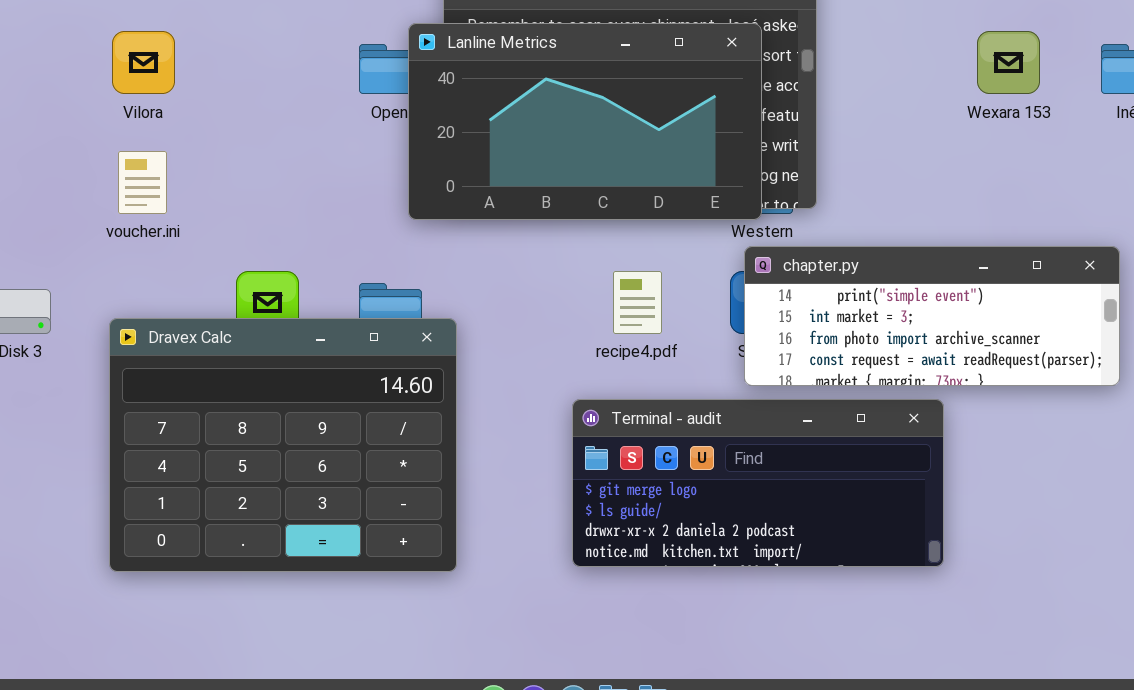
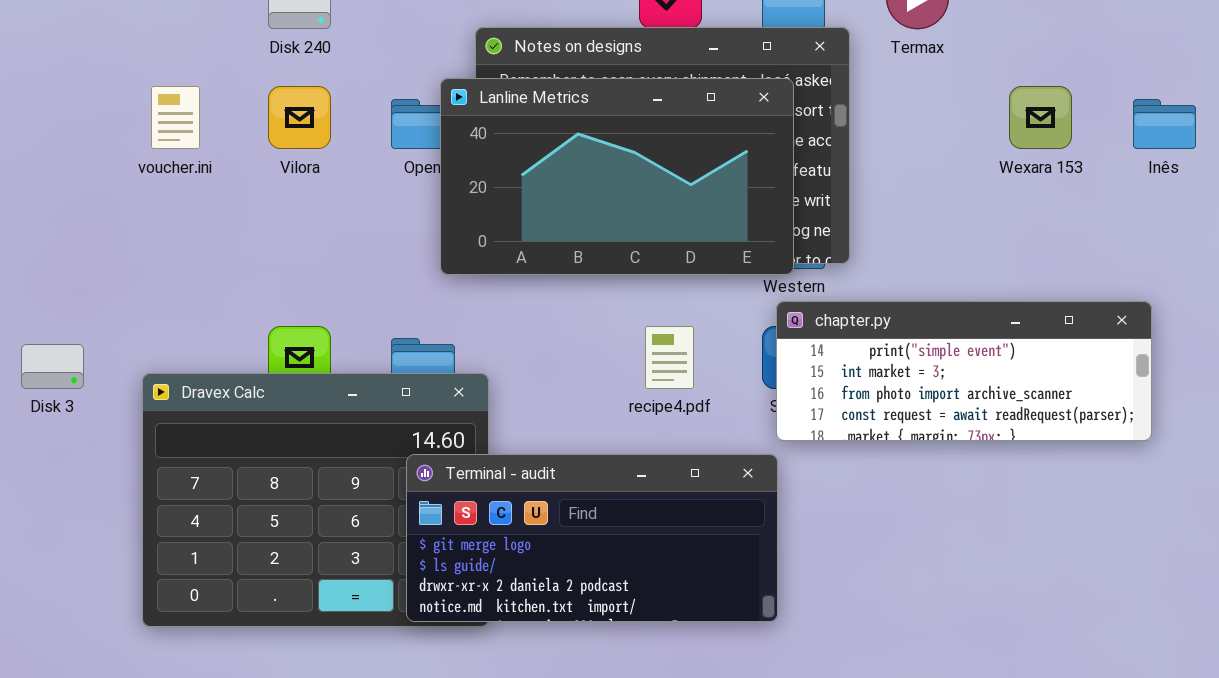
Vilora: [112,31,175,94] -> [268,86,331,149], moved
voucher.ini: [118,151,167,214] -> [151,86,200,149], moved
Terminal - audit: [572,399,944,567] -> [406,454,778,622], moved

